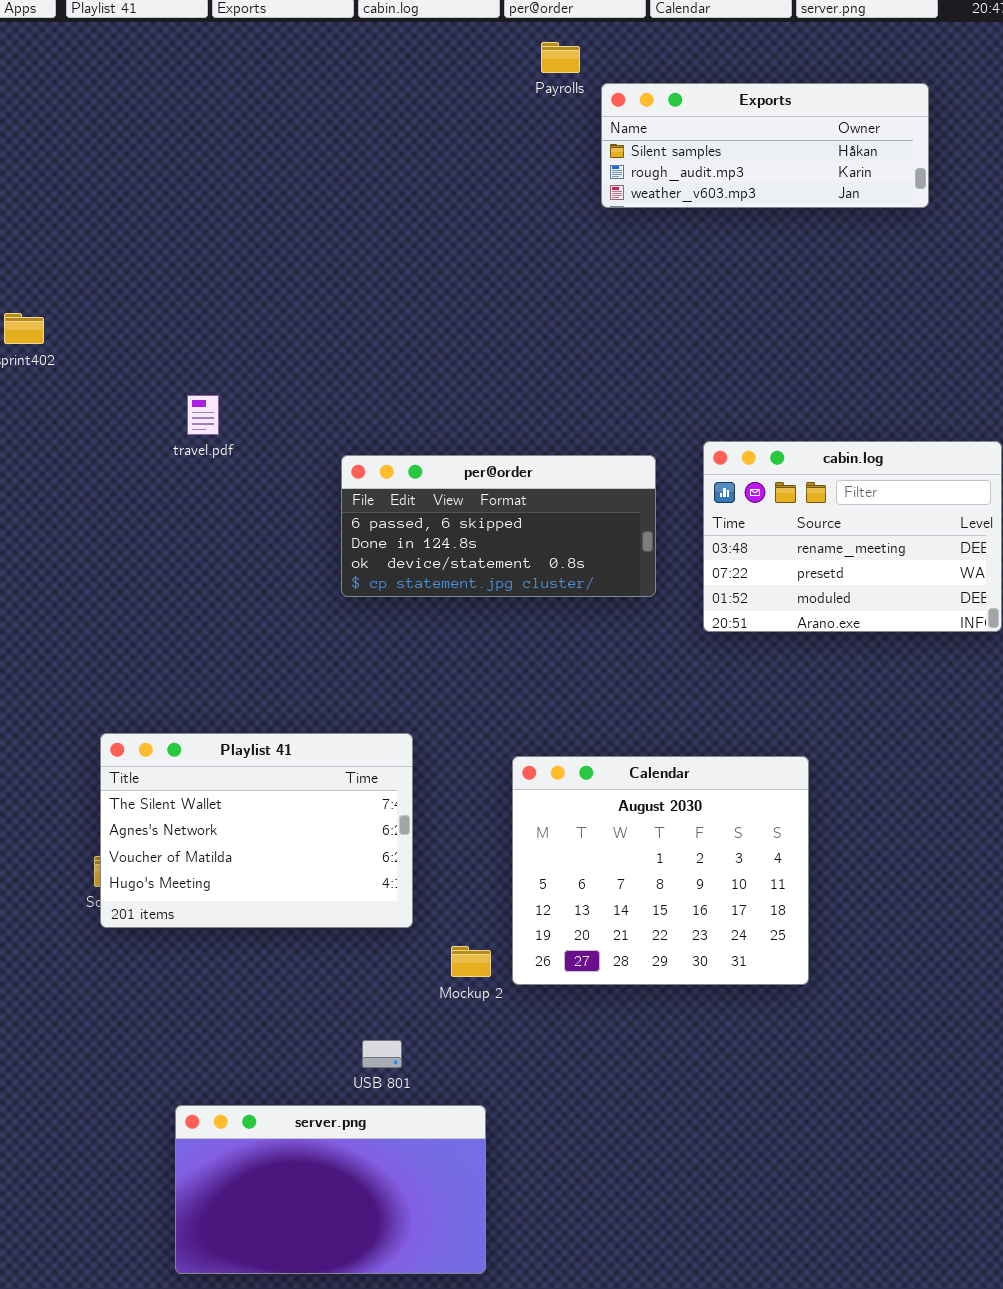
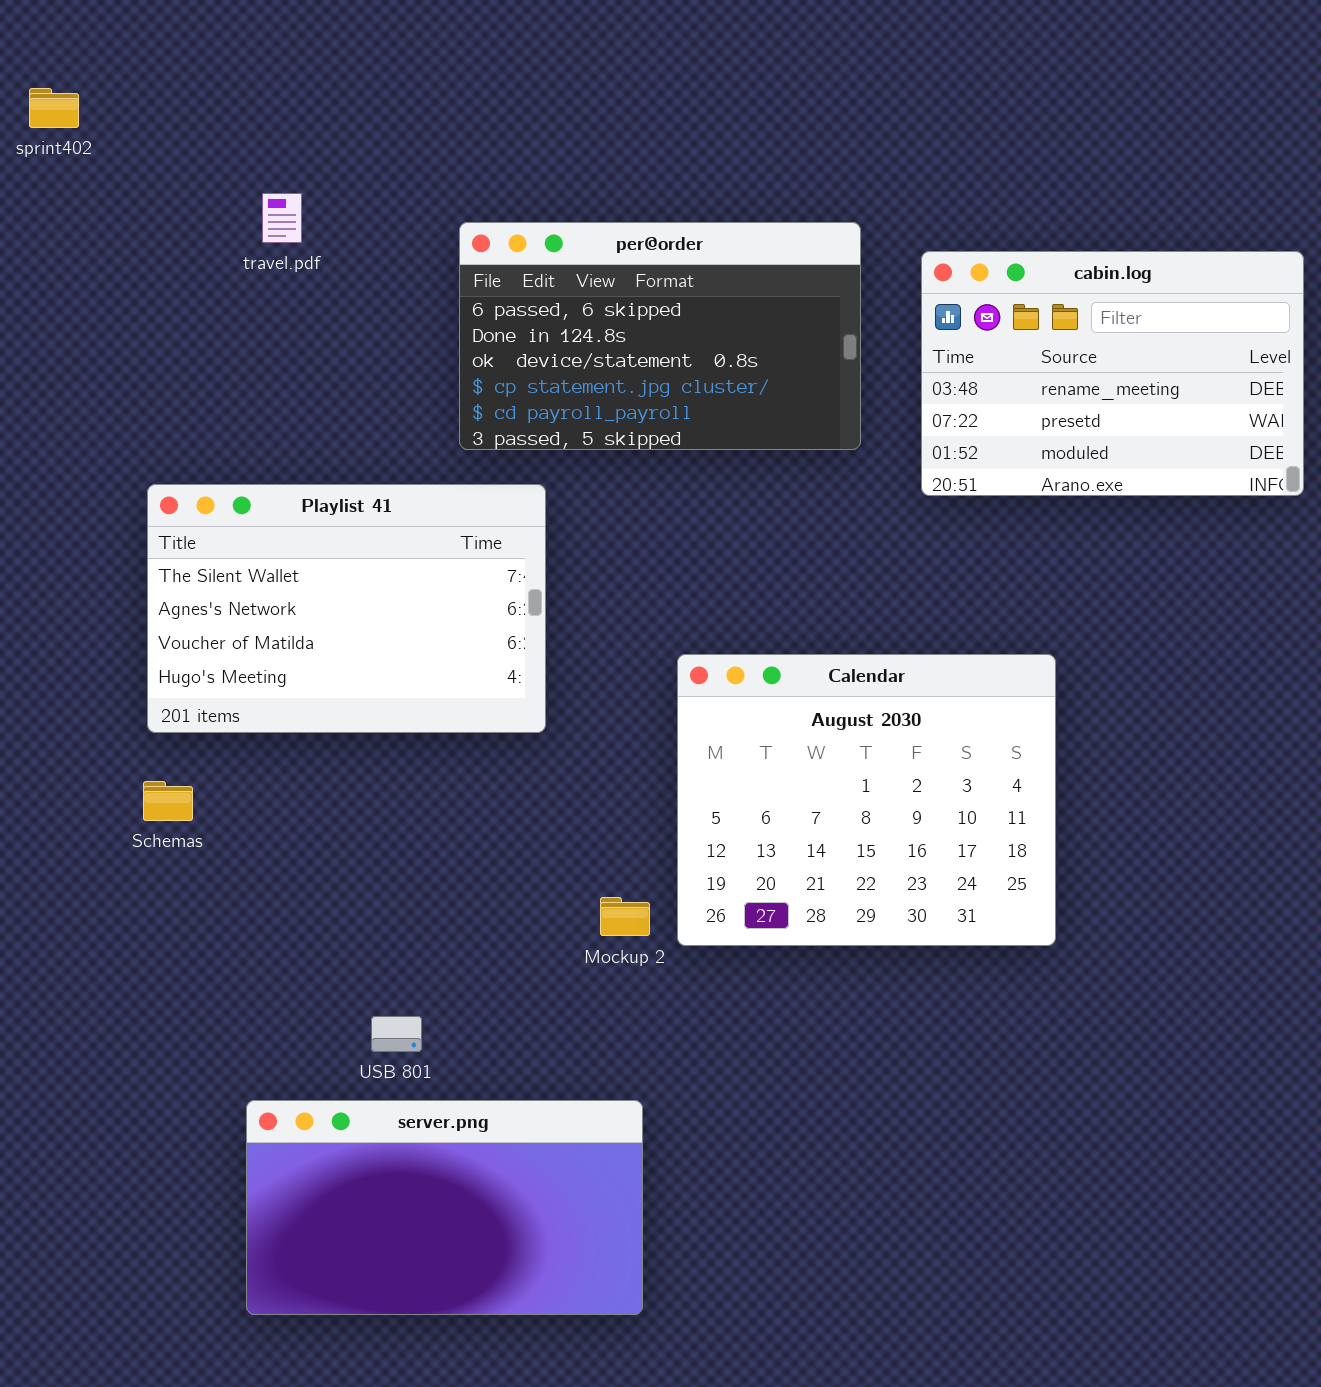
per@order: [341,455,656,597] -> [459,222,861,450], resized
Playlist 41: [100,733,413,928] -> [147,484,546,733], moved
USB 801: [362,1040,402,1068] -> [371,1016,422,1052], moved

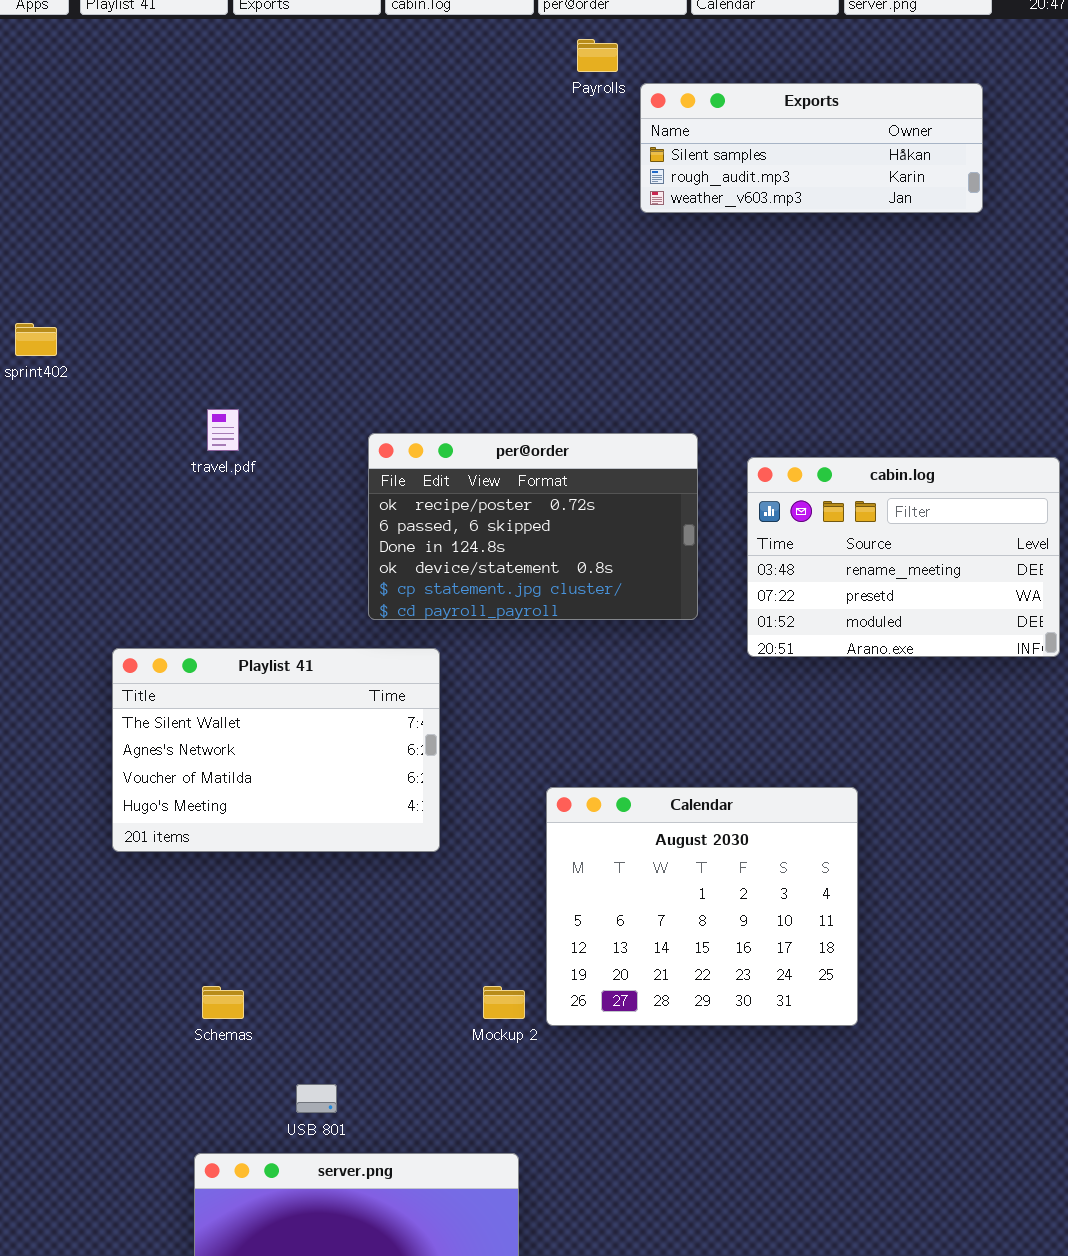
per@order: [459,222,861,450] -> [368,433,698,620], scrolled up 1 row
Schemas: [143,781,193,821] -> [202,986,244,1019], moved

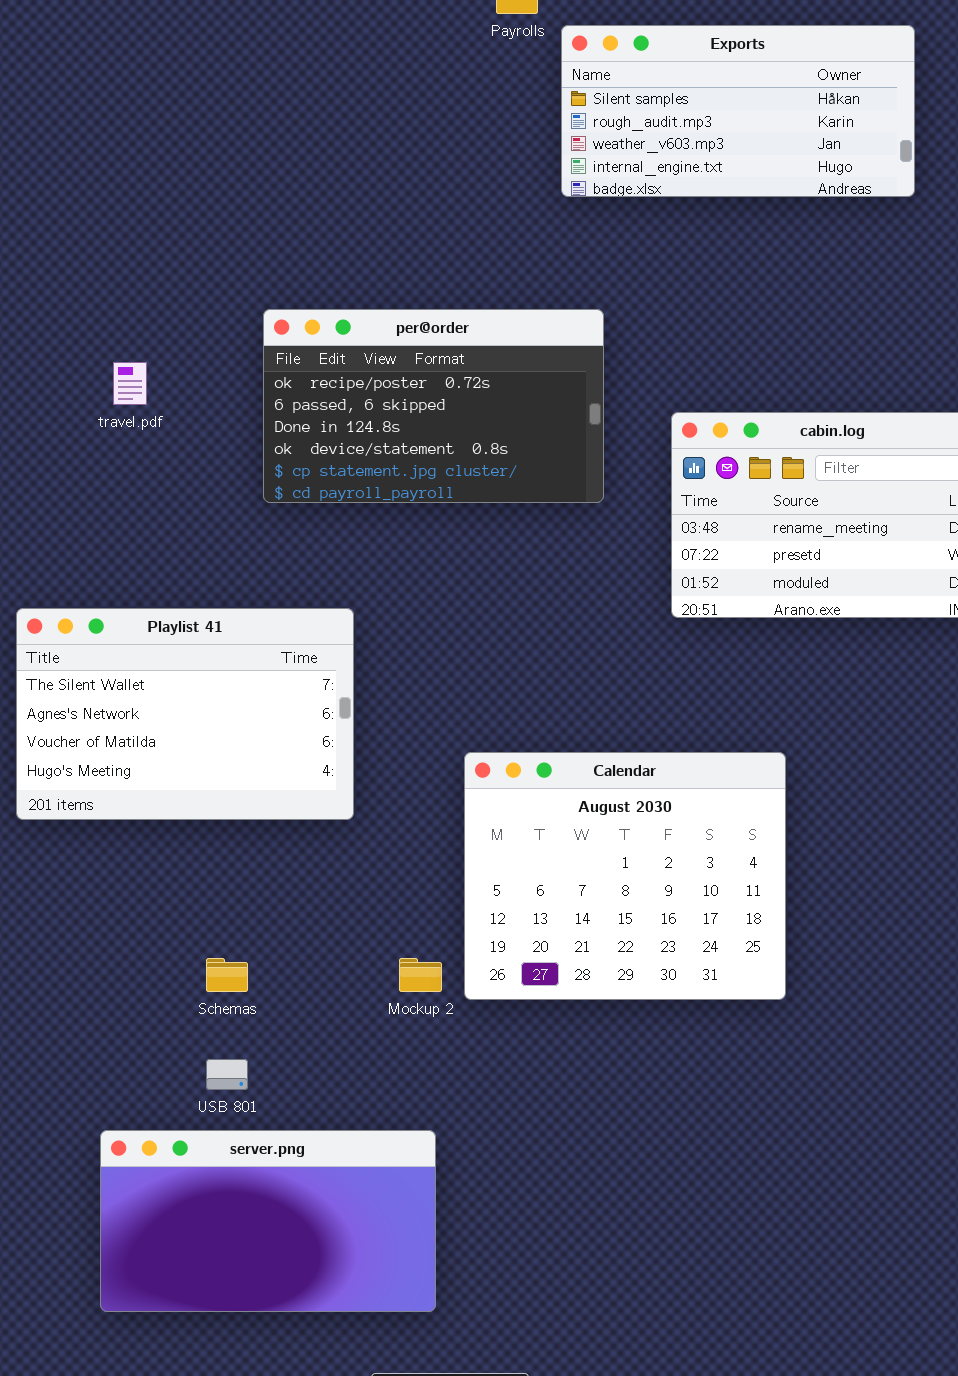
Exports: [640,83,983,213] -> [561,25,915,197], resized
per@order: [368,433,698,620] -> [263,309,604,503], moved
Schemas: [202,986,244,1019] -> [206,958,248,992], moved

